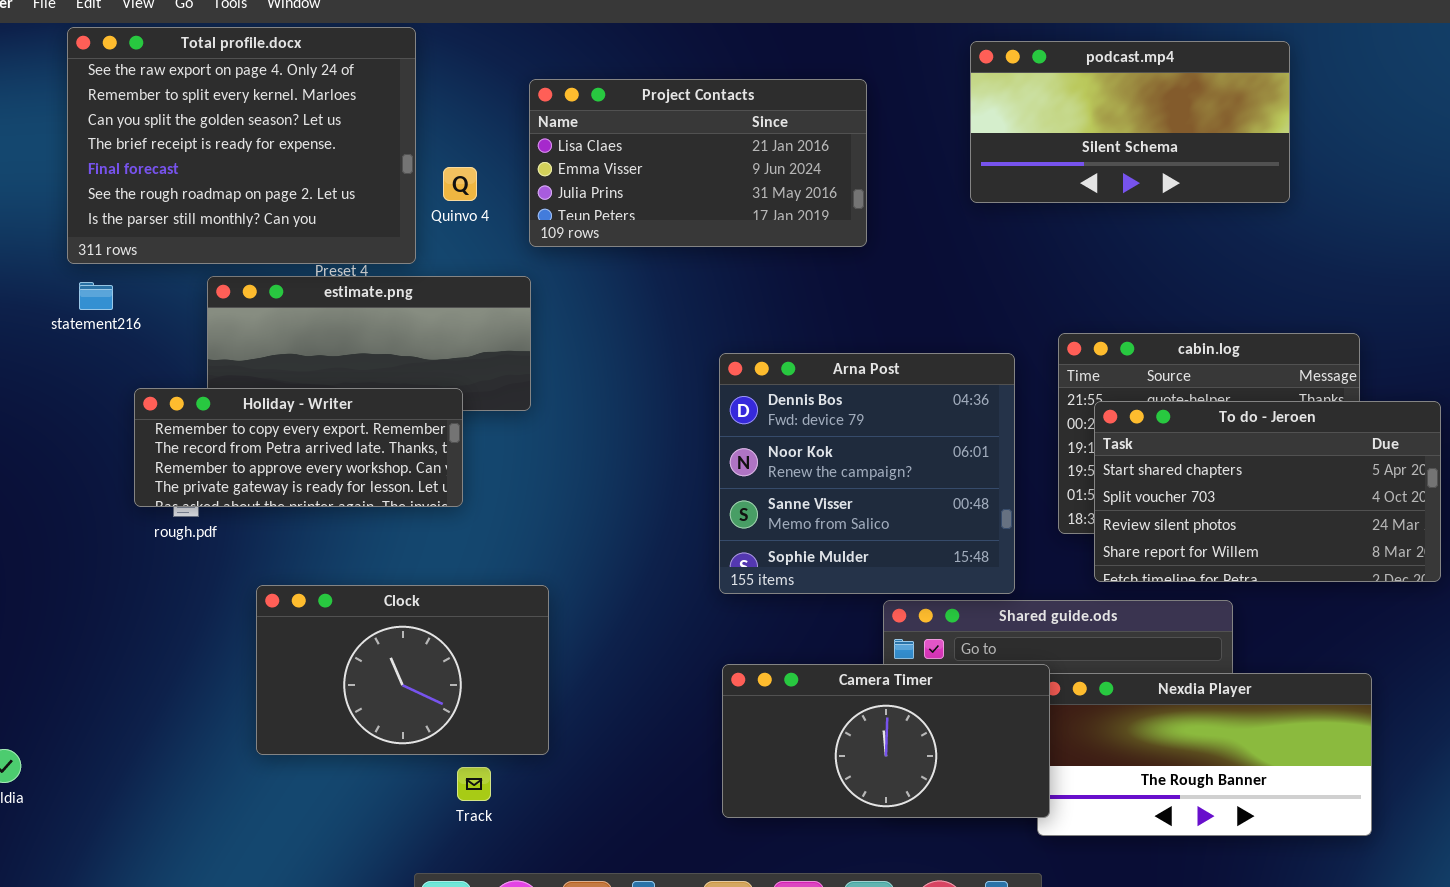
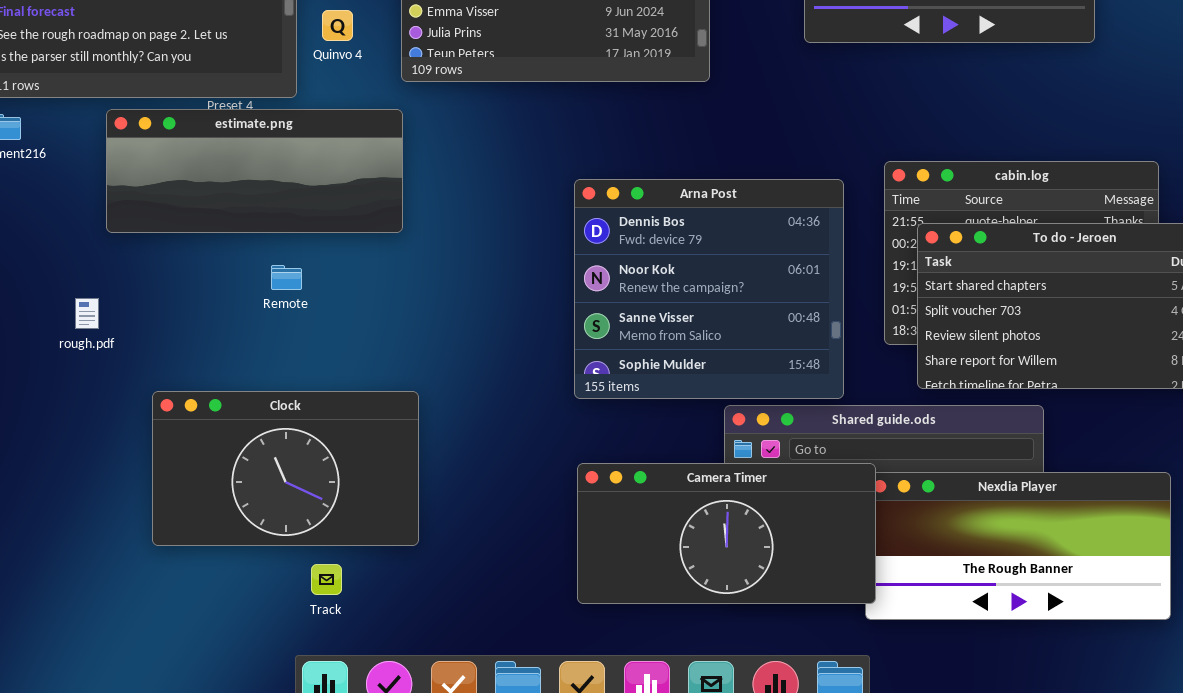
Holiday - Writer: [134,388,463,507] -> none, closed
Track: [457,767,491,801] -> [311,564,342,595], moved

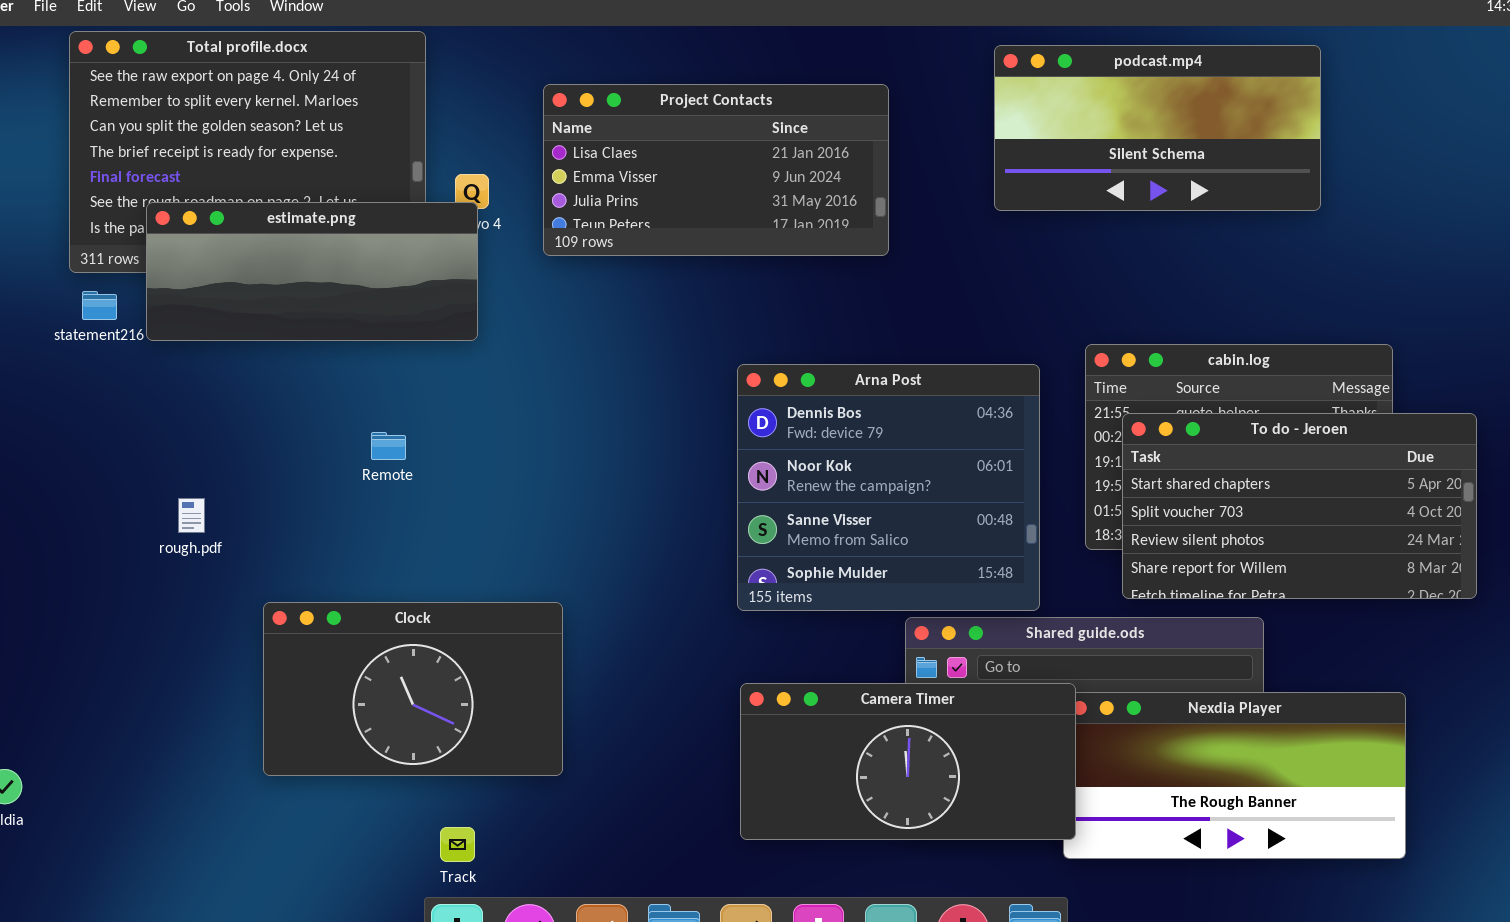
estimate.png: [106,109,403,233] -> [146,202,478,341], moved
Remote: [271,265,302,290] -> [371,432,406,460], moved
Track: [311,564,342,595] -> [440,827,475,862], moved

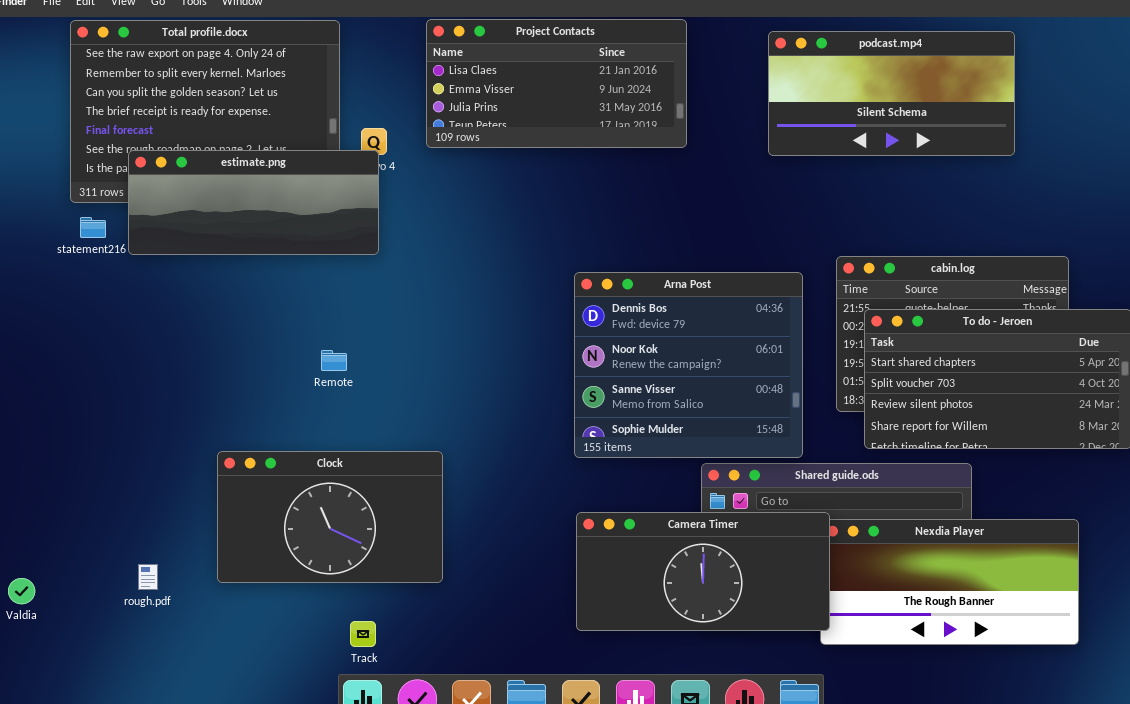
Project Contacts: [543,84,889,256] -> [426,19,687,148], moved
Remote: [371,432,406,460] -> [321,350,347,371], moved
rough.pdf: [178,498,205,533] -> [138,564,158,590], moved

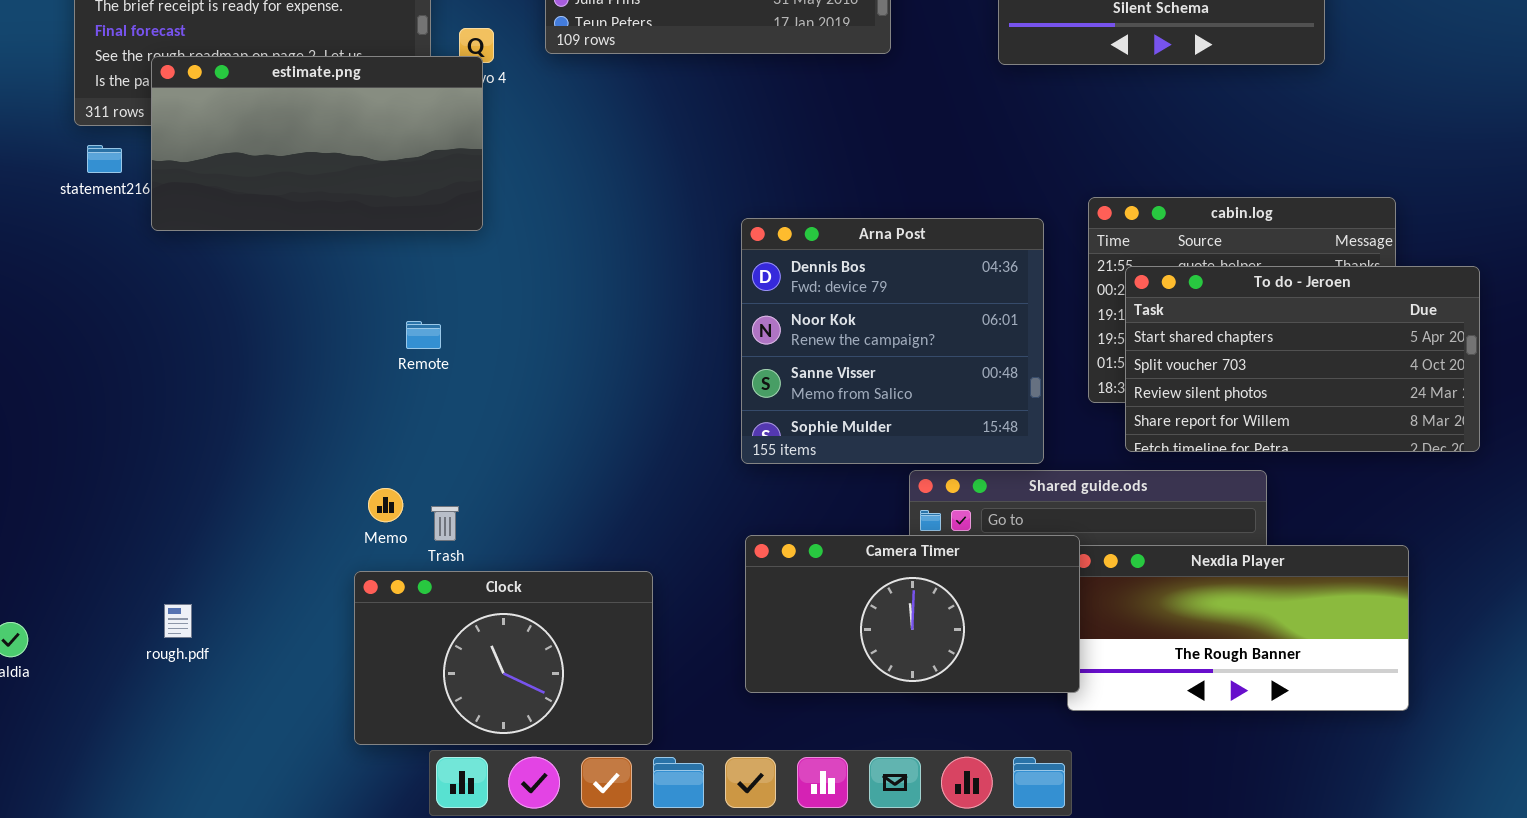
estimate.png: [128,150,379,255] -> [151,56,483,231], resized
Clock: [217,451,443,583] -> [354,571,653,745], moved

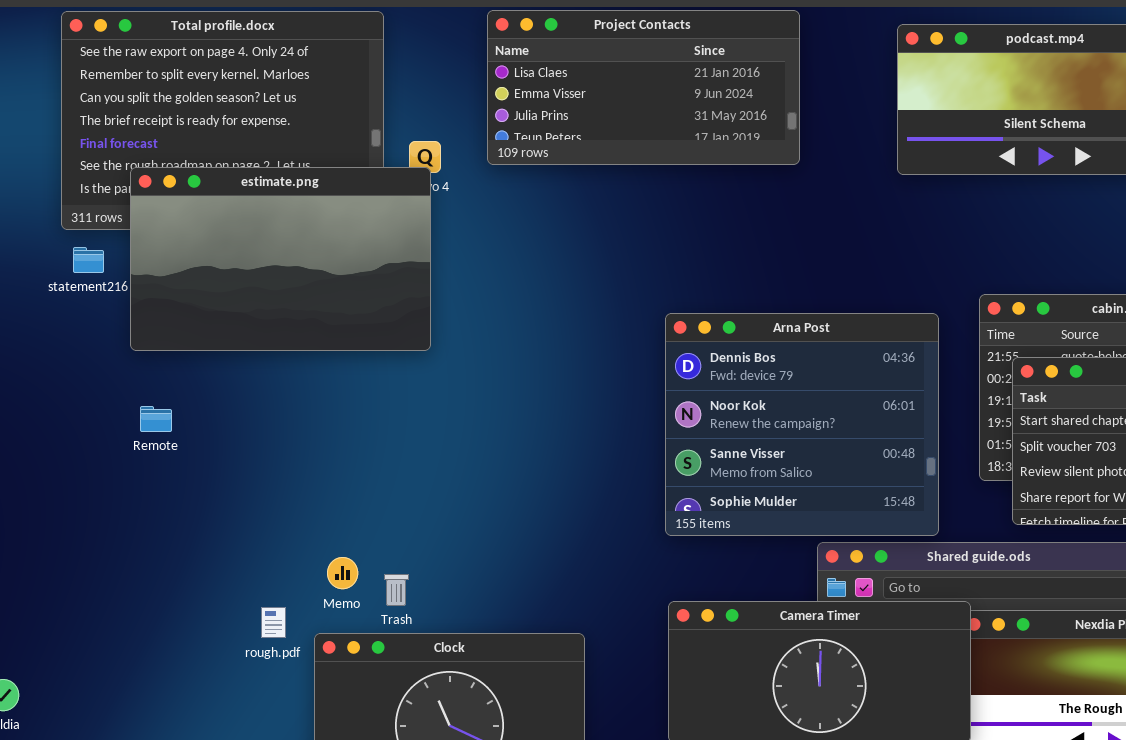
estimate.png: [151,56,483,231] -> [130,167,431,351], resized
Remote: [406,321,441,349] -> [140,406,172,432], moved
rough.pdf: [164,604,192,638] -> [261,607,286,638], moved

